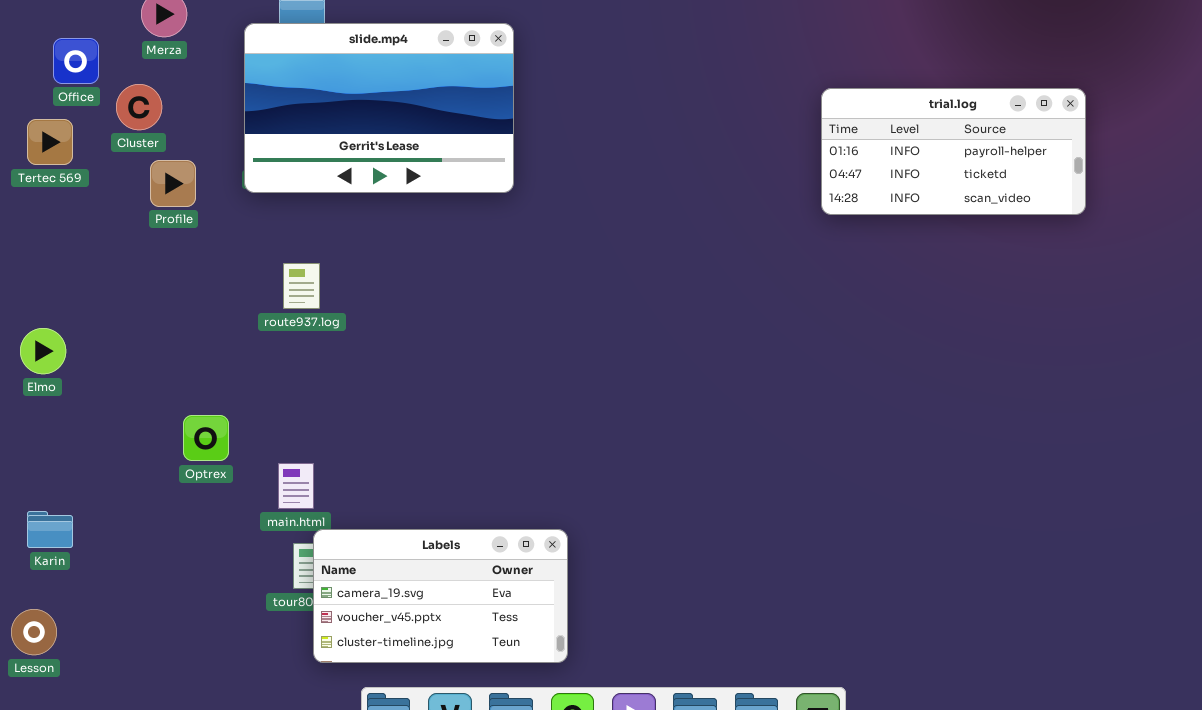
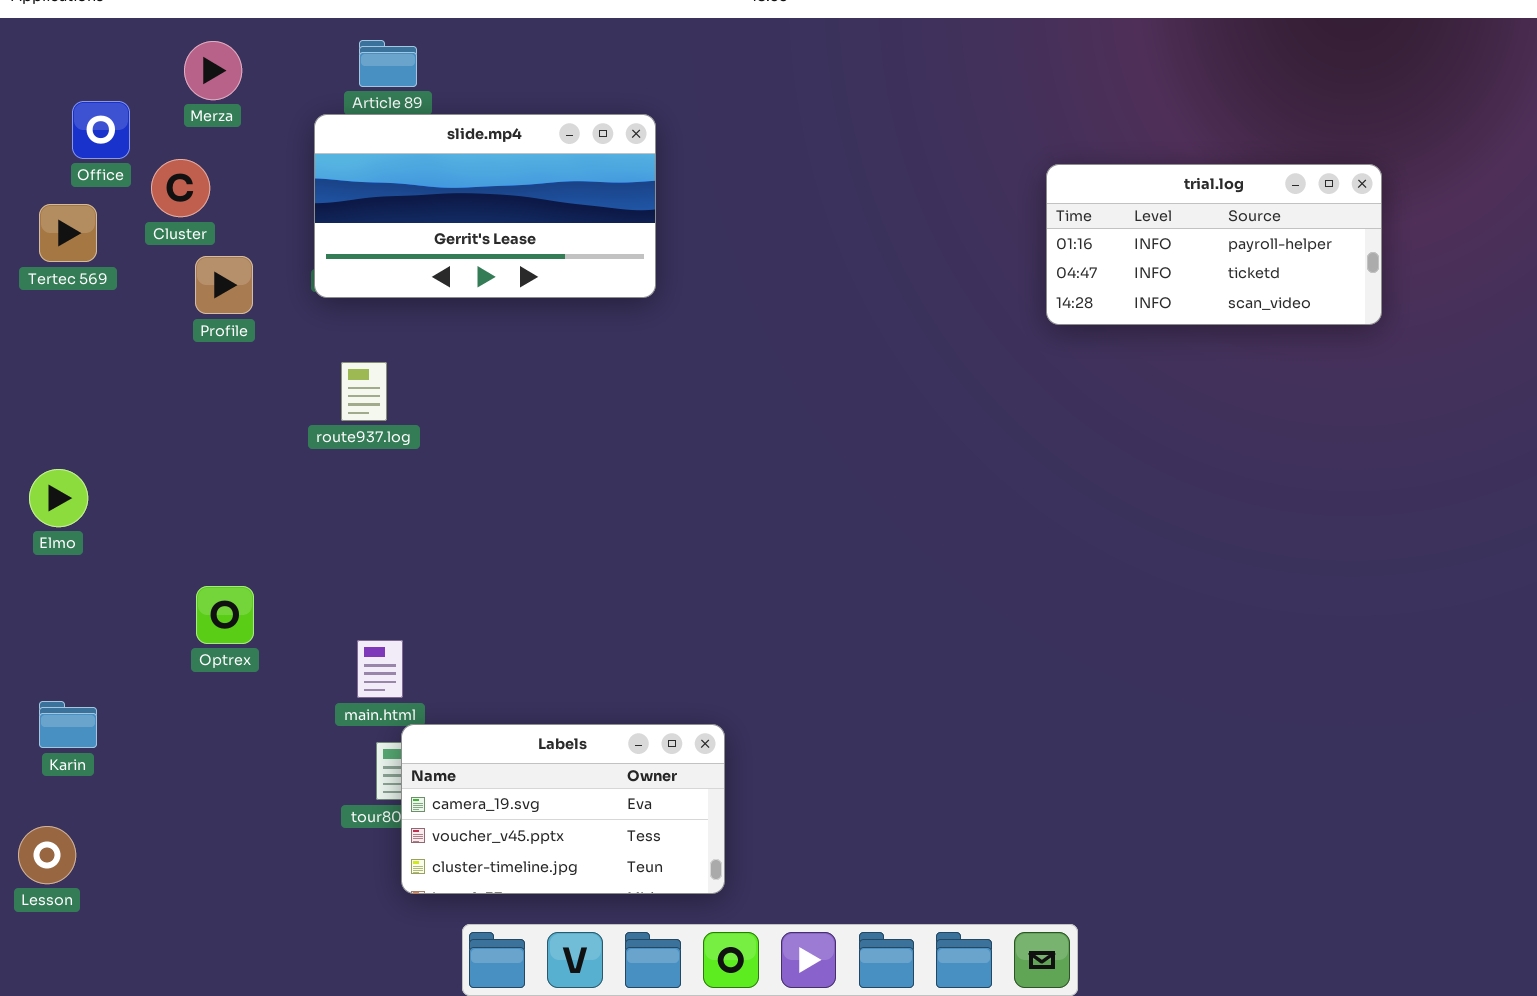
slide.mp4: [244,23,514,193] -> [314,114,656,298], resized
route937.log: [283,263,320,309] -> [341,362,387,421], moved
Optrex: [183,415,229,461] -> [196,586,254,644], moved

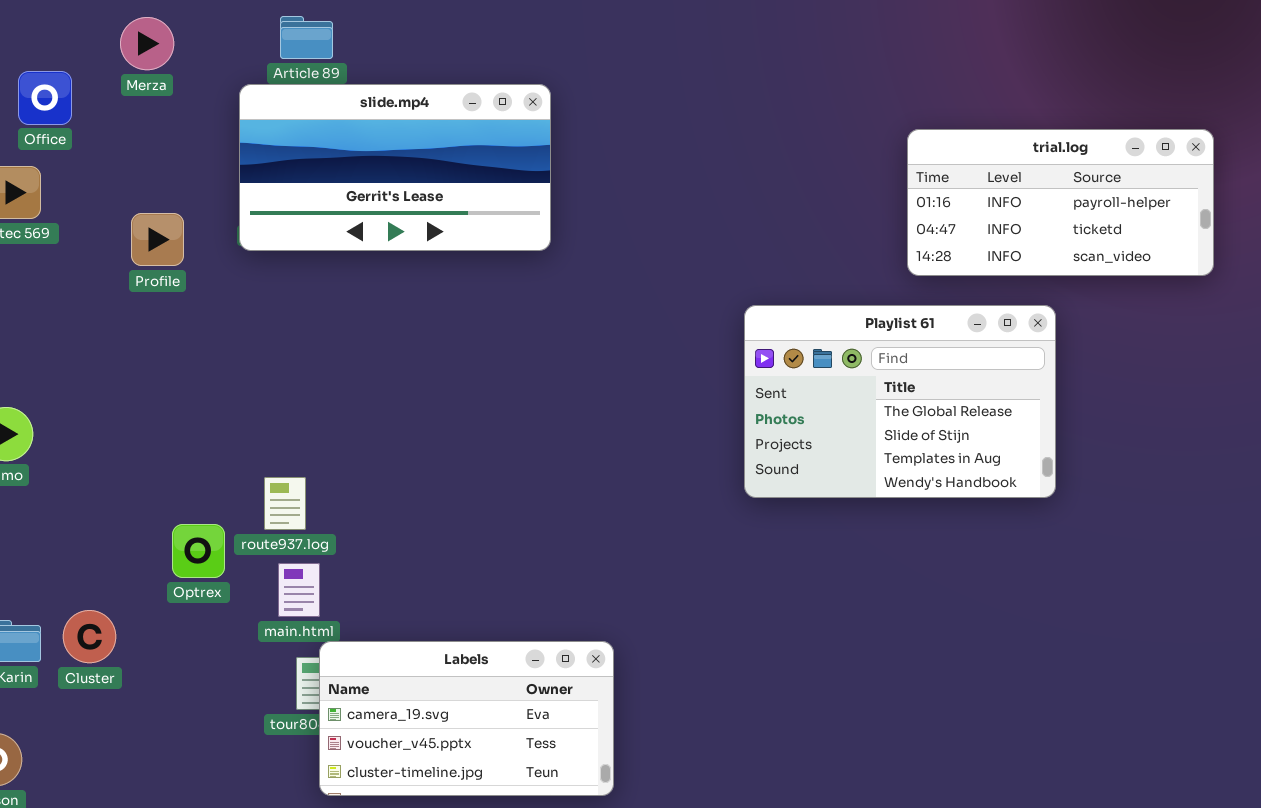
Cluster: [151,159,210,217] -> [63,610,116,663], moved
Playlist 61: none -> [744,305,1056,498], opened
route937.log: [341,362,387,421] -> [264,477,306,530], moved
Optrex: [196,586,254,644] -> [172,524,225,578], moved

